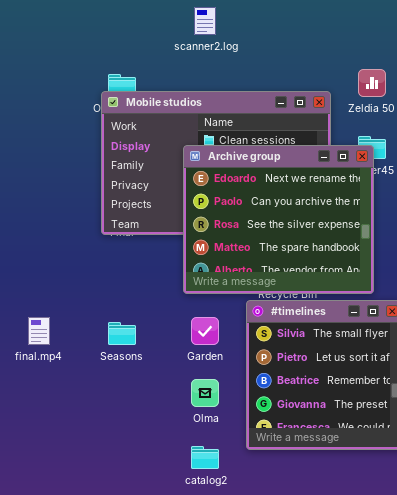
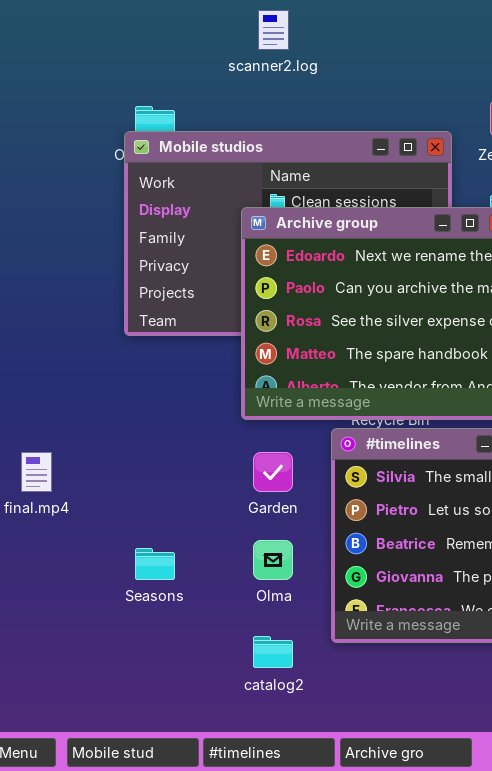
Seasons: [108,322,136,345] -> [135,548,175,580], moved

